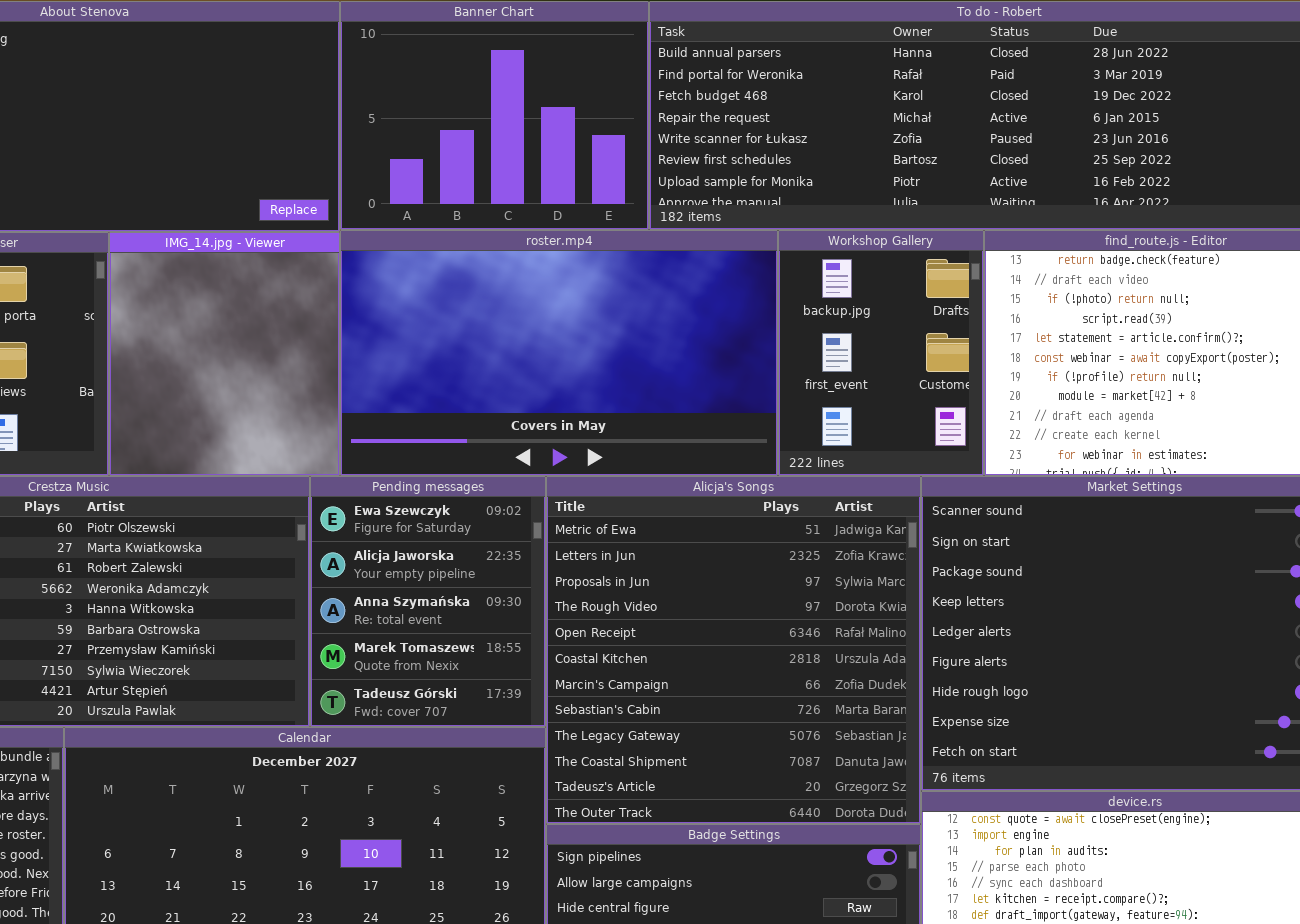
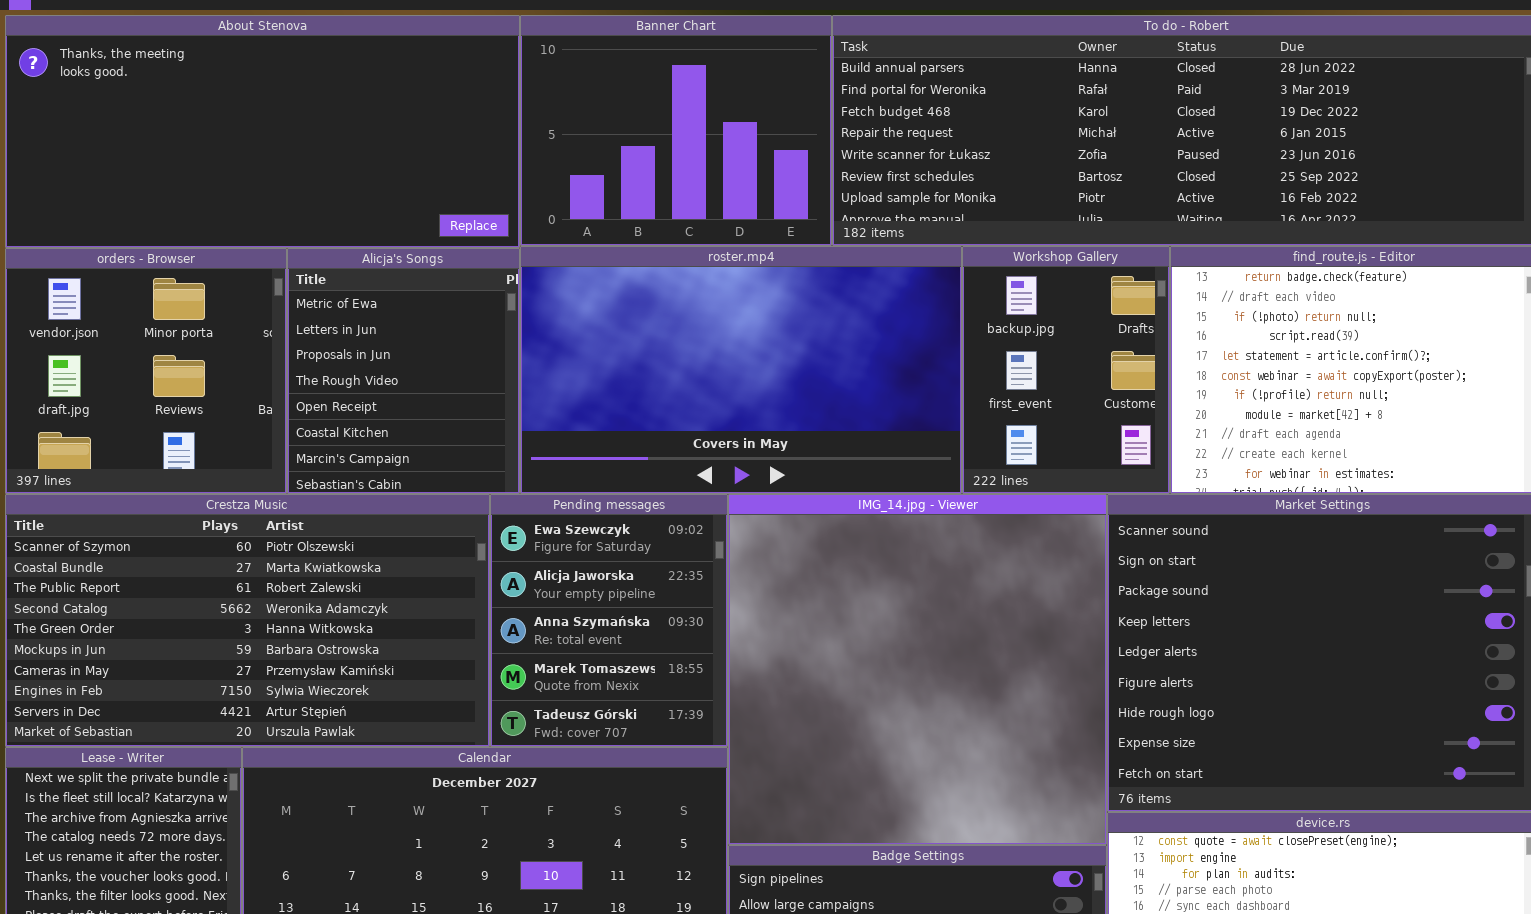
IMG_14.jpg - Viewer: [109,232,340,476] -> [728,494,1107,845], moved, resized
Alicja's Songs: [546,476,921,824] -> [287,248,520,494], moved, resized

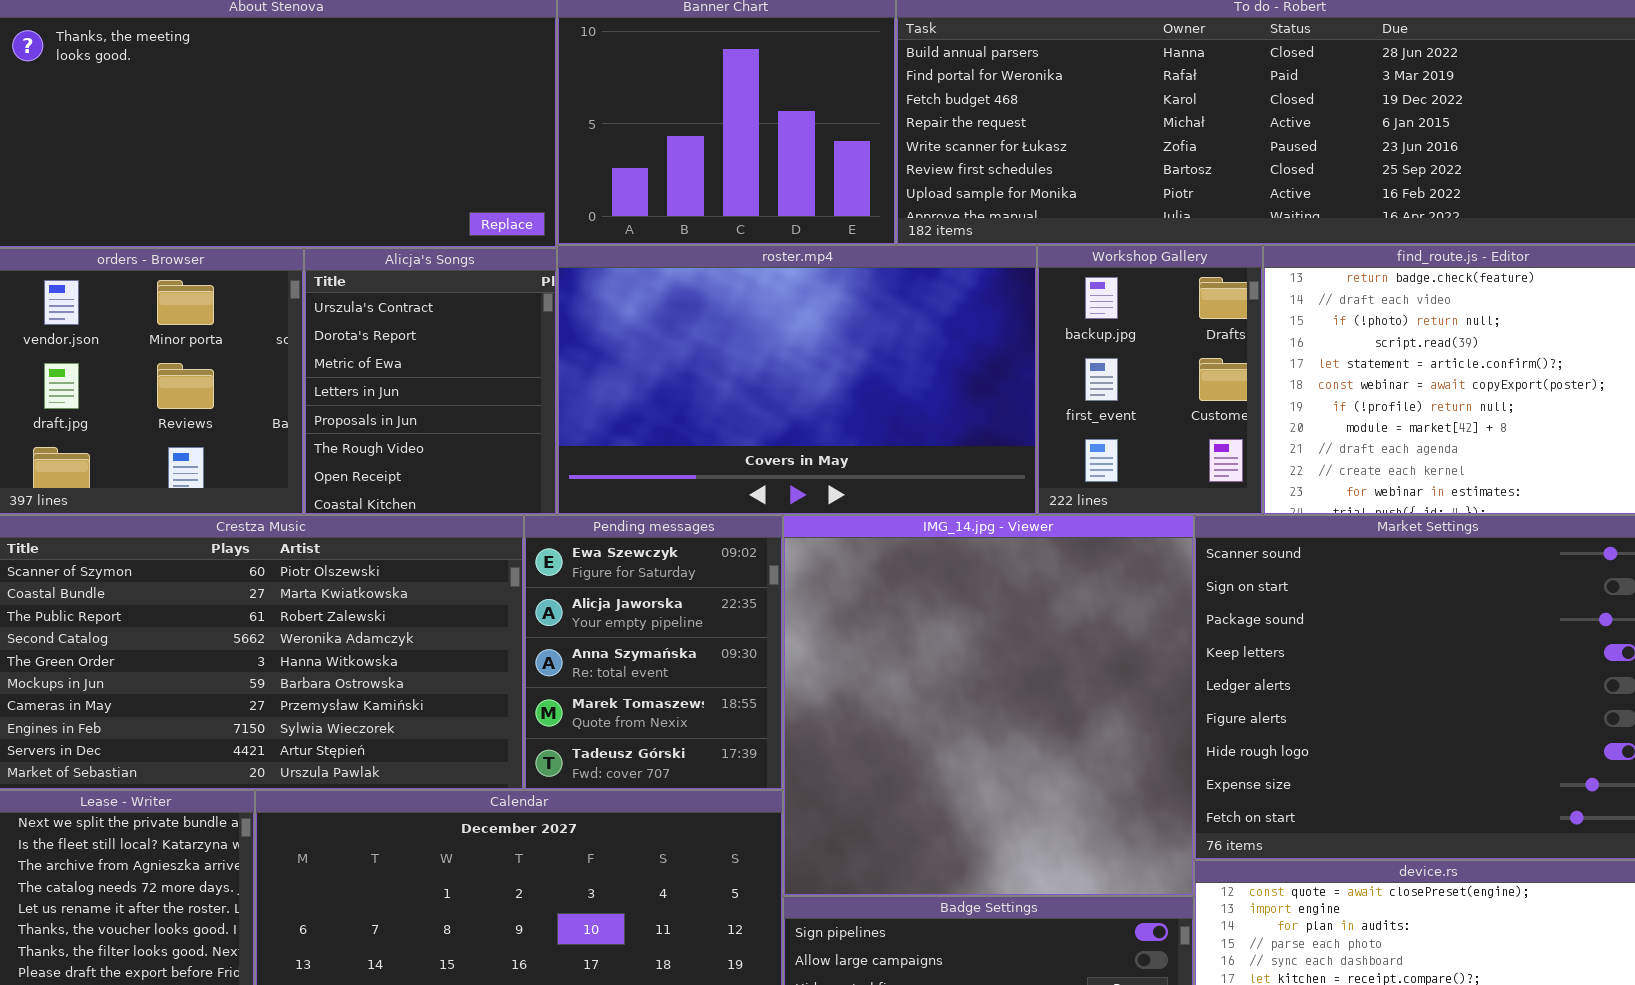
Alicja's Songs: [287,248,520,494] -> [304,248,557,515], scrolled up 2 rows

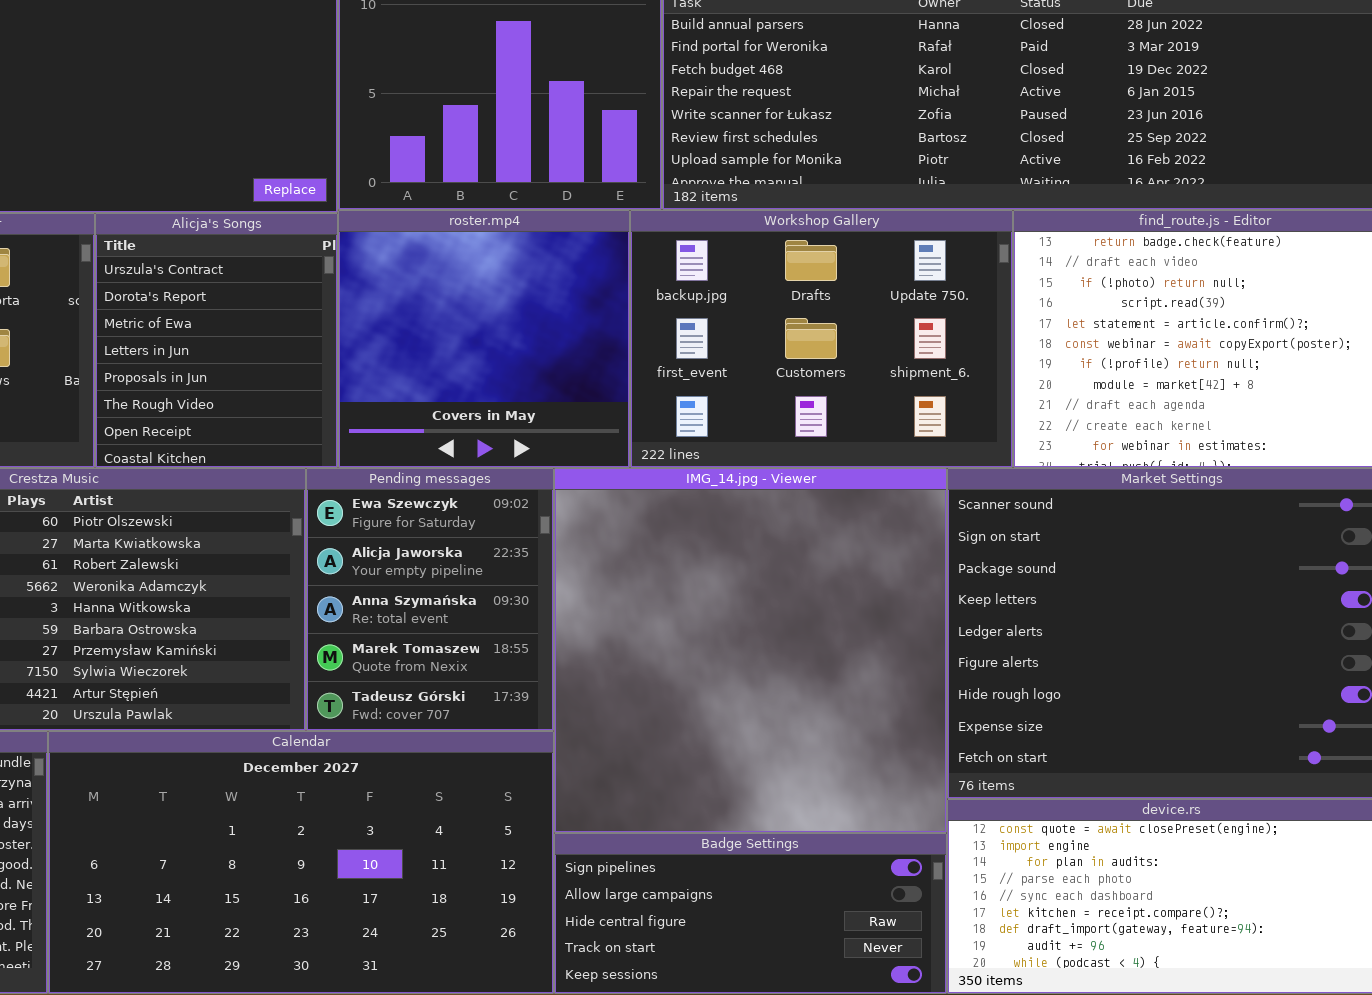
roster.mp4: [557,245,1037,515] -> [338,210,630,468], resized
Workshop Gallery: [1037,245,1263,515] -> [630,210,1013,468], resized

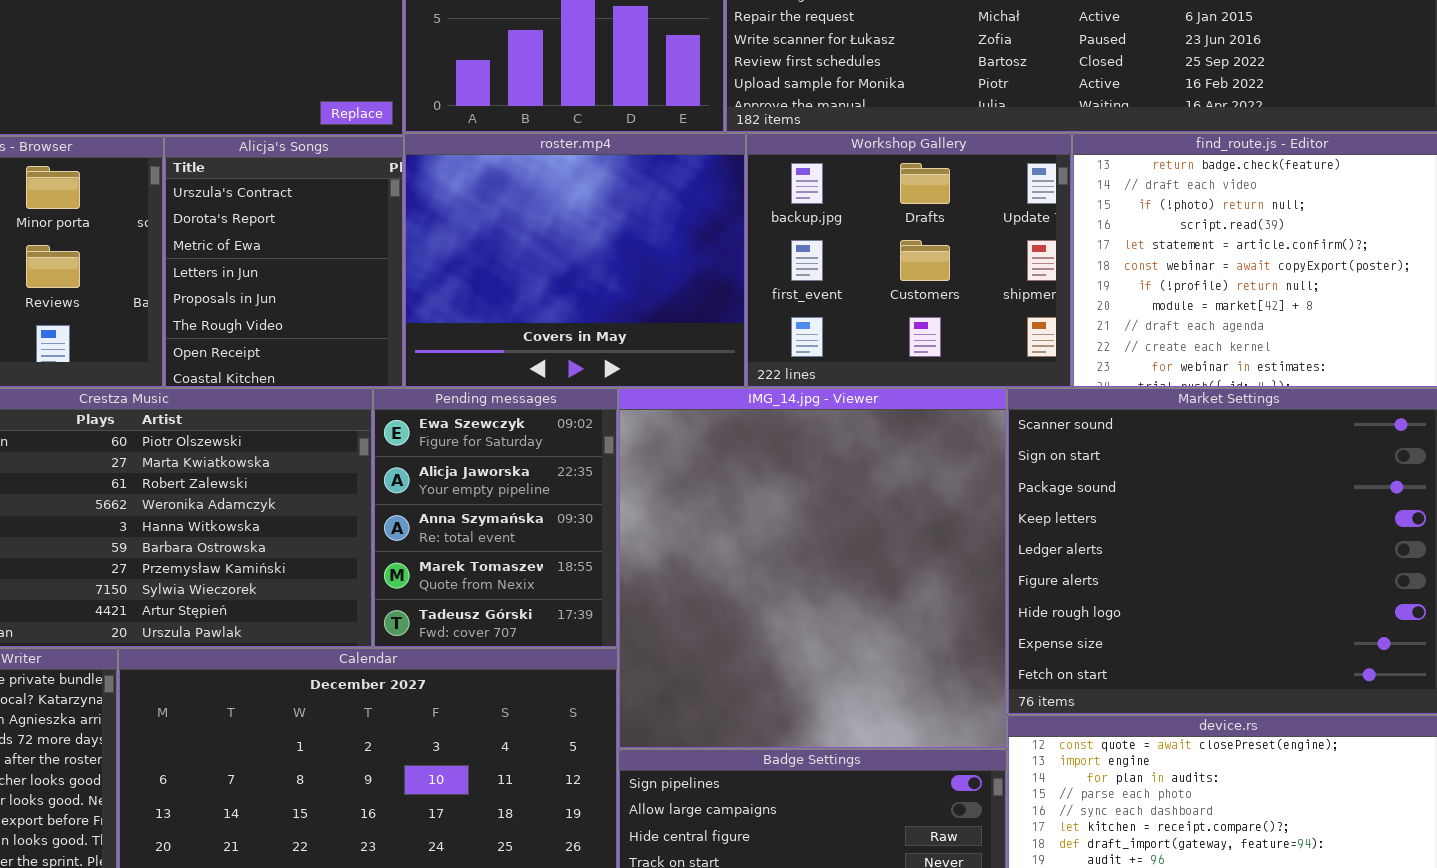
roster.mp4: [338,210,630,468] -> [404,133,746,388], resized
Workshop Gallery: [630,210,1013,468] -> [746,133,1072,388], resized

